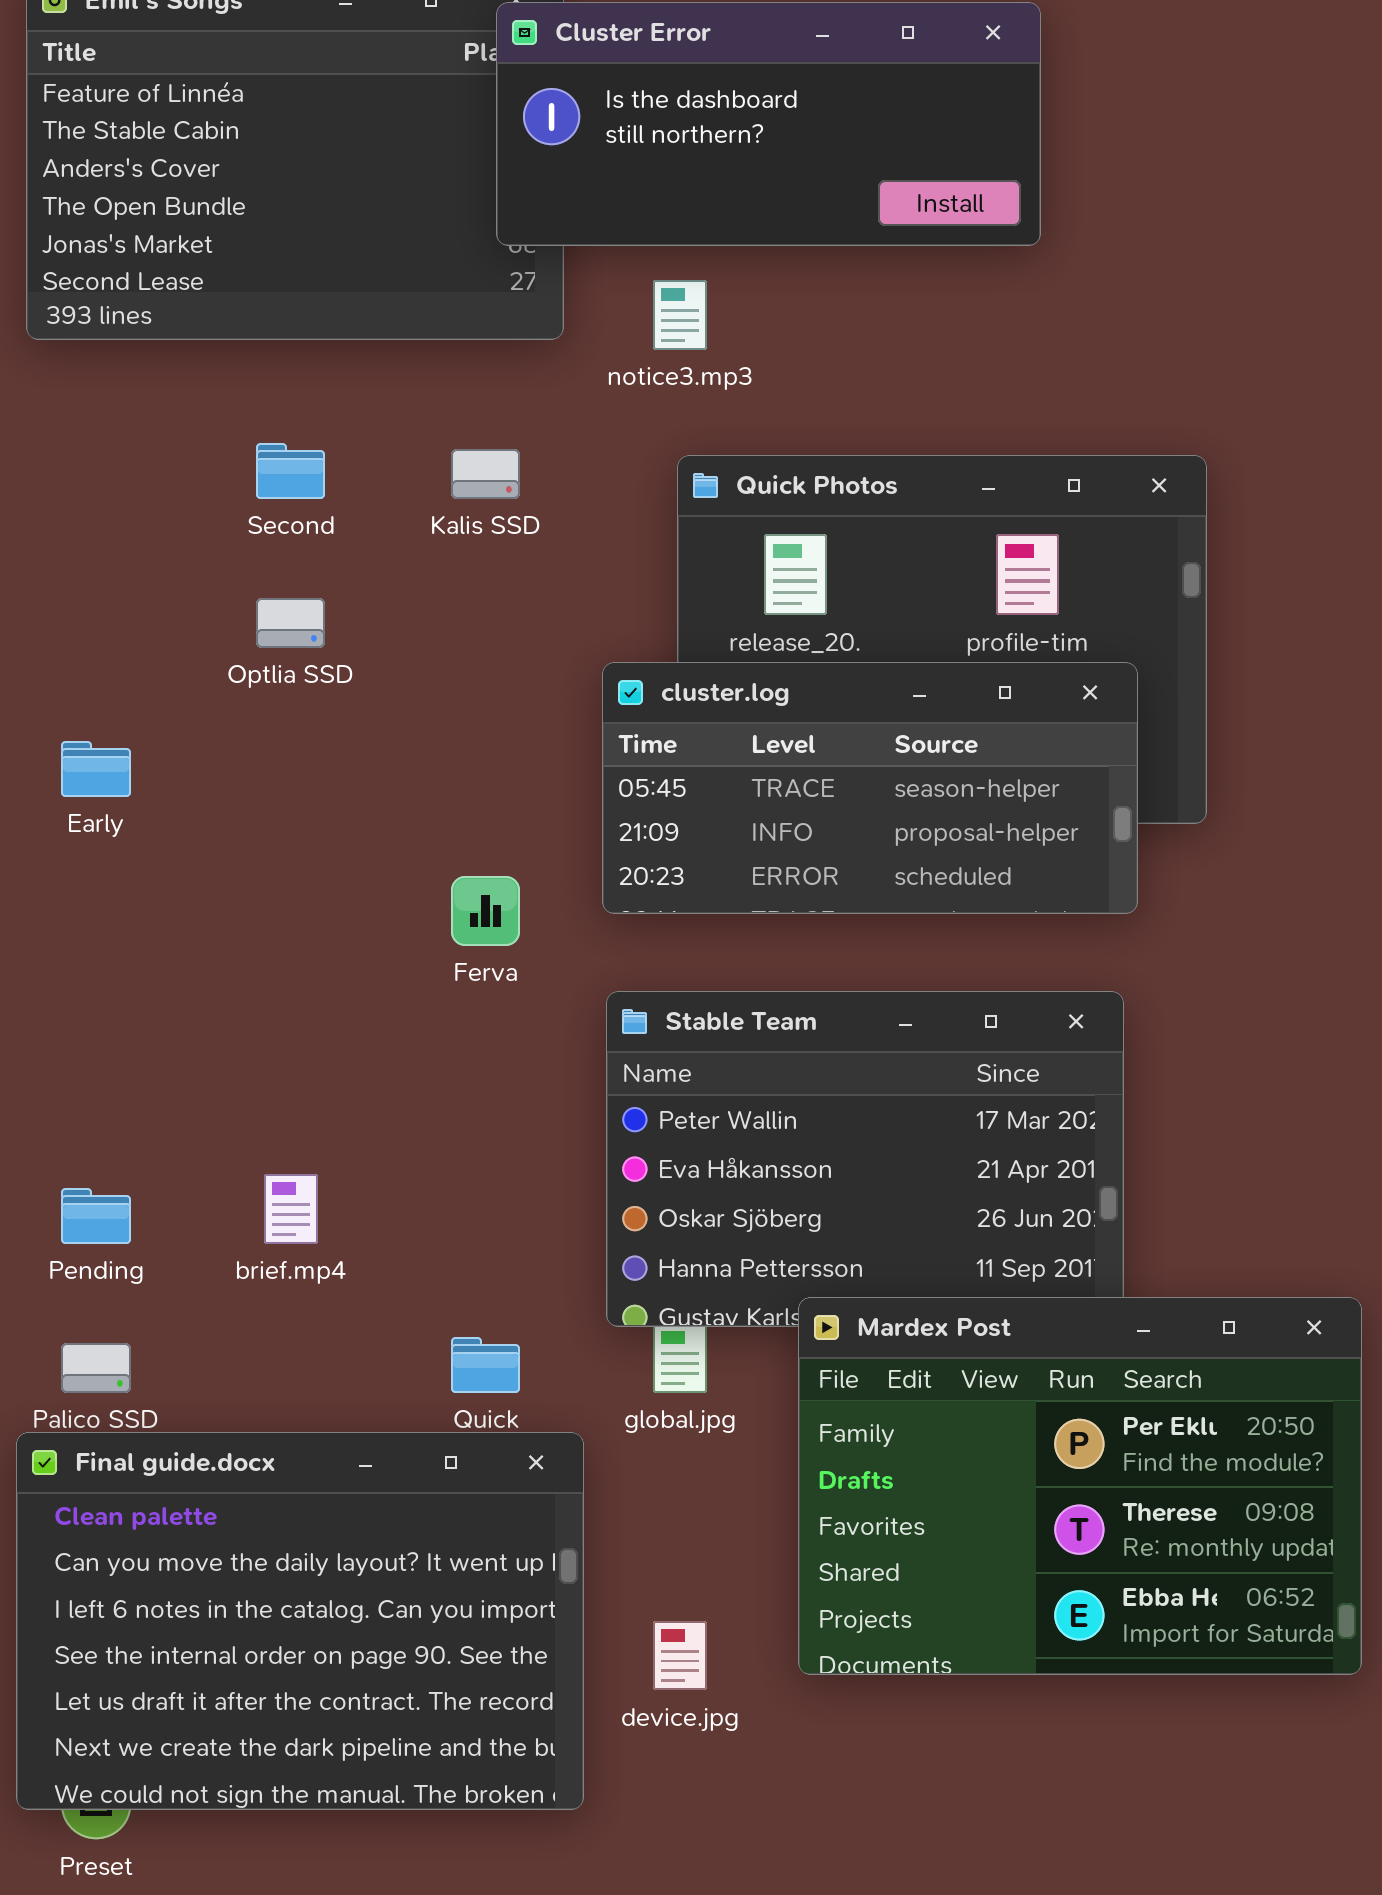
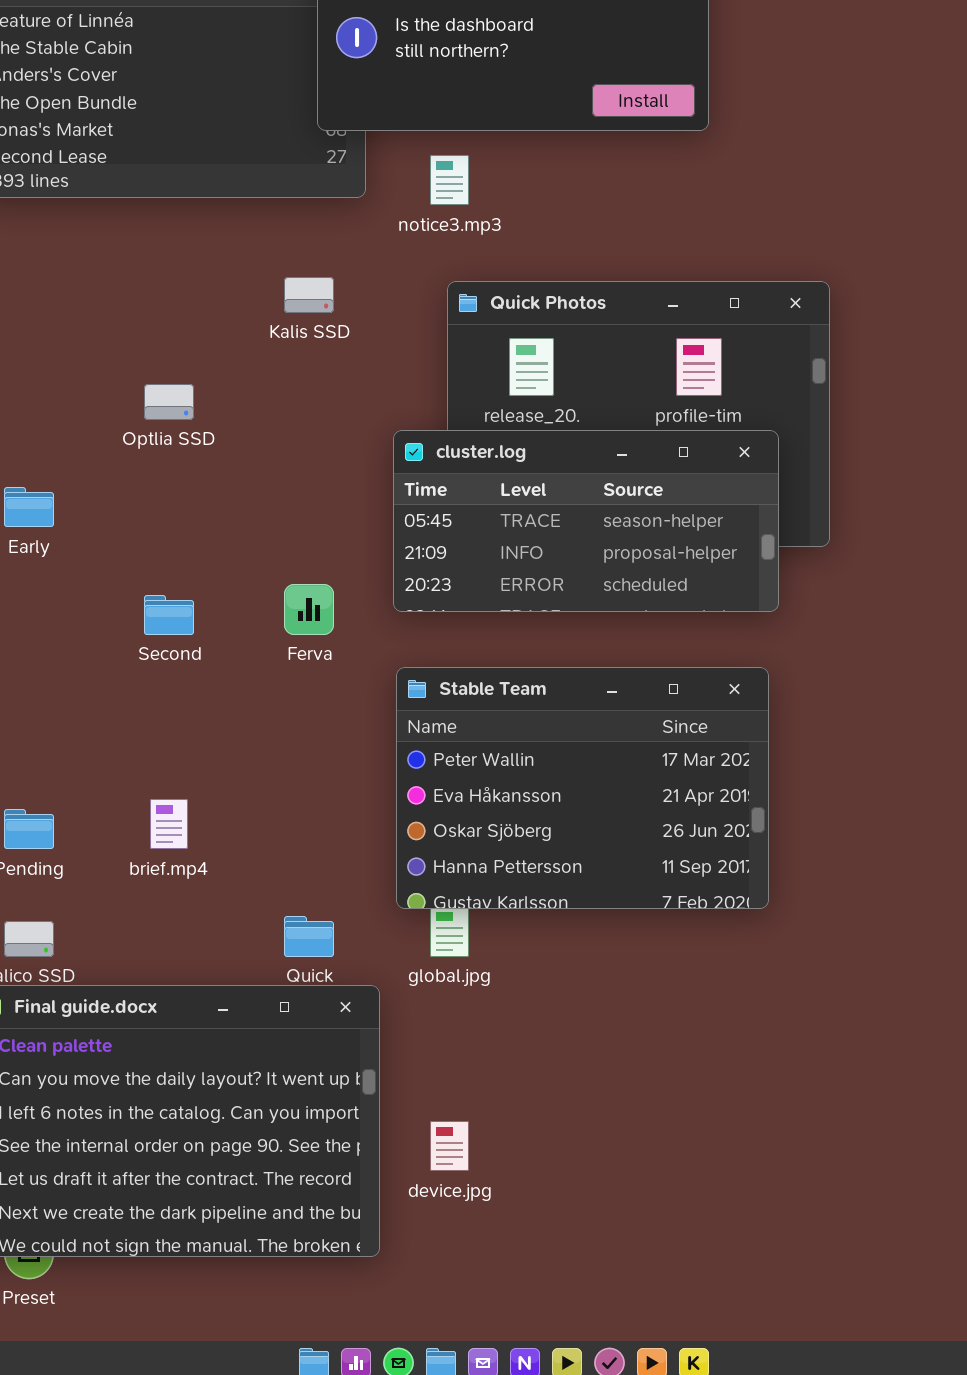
Second: [256,443,325,499] -> [144,595,194,635], moved
Mardex Post: [798,1297,1362,1675] -> none, closed

